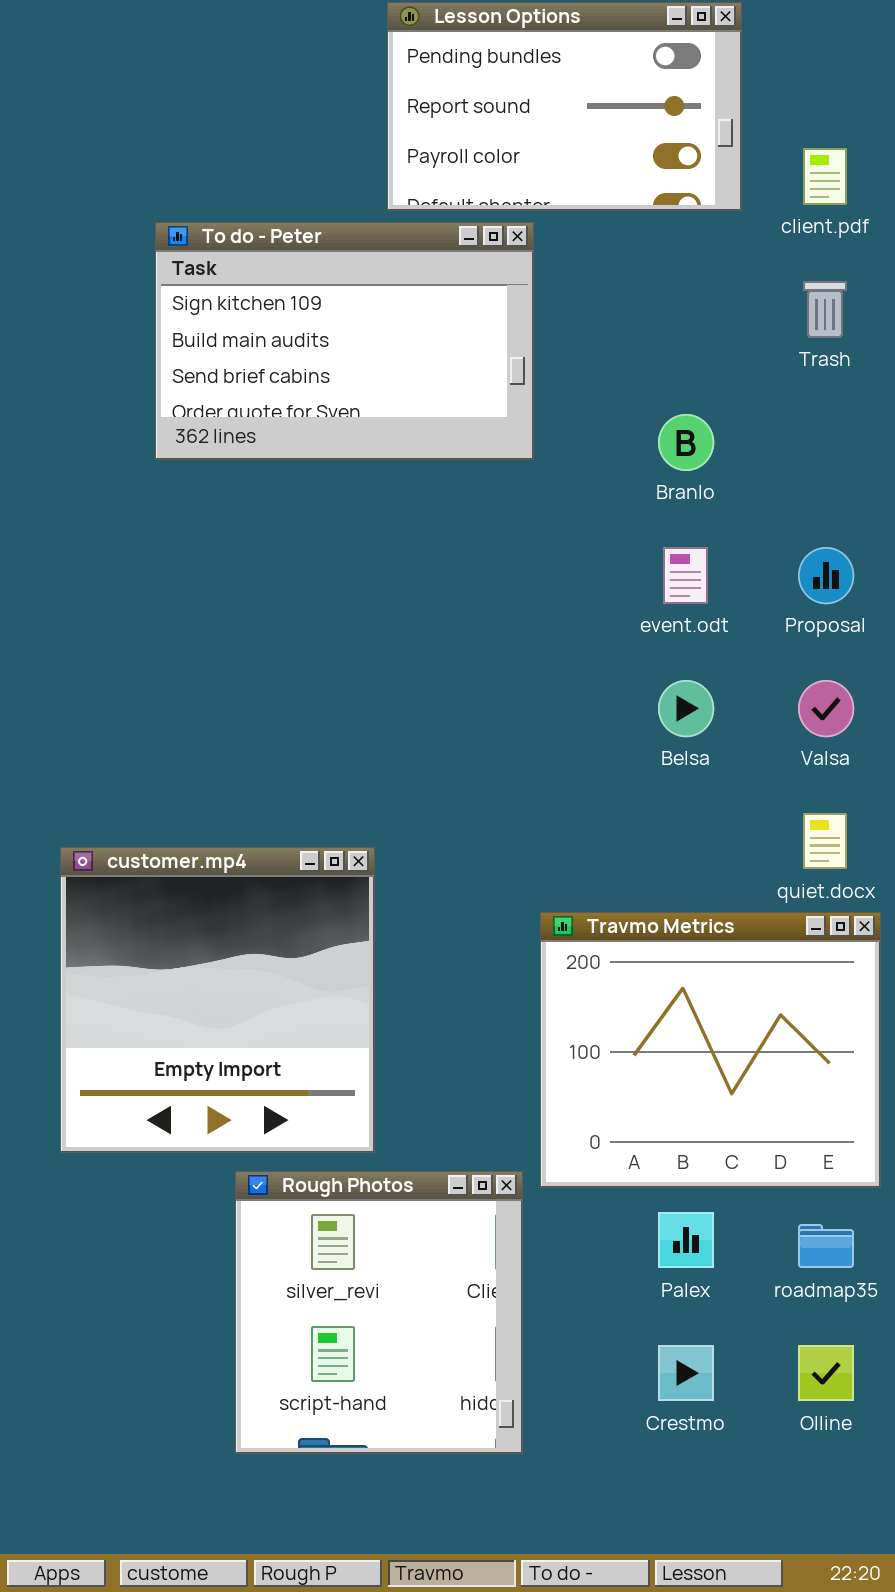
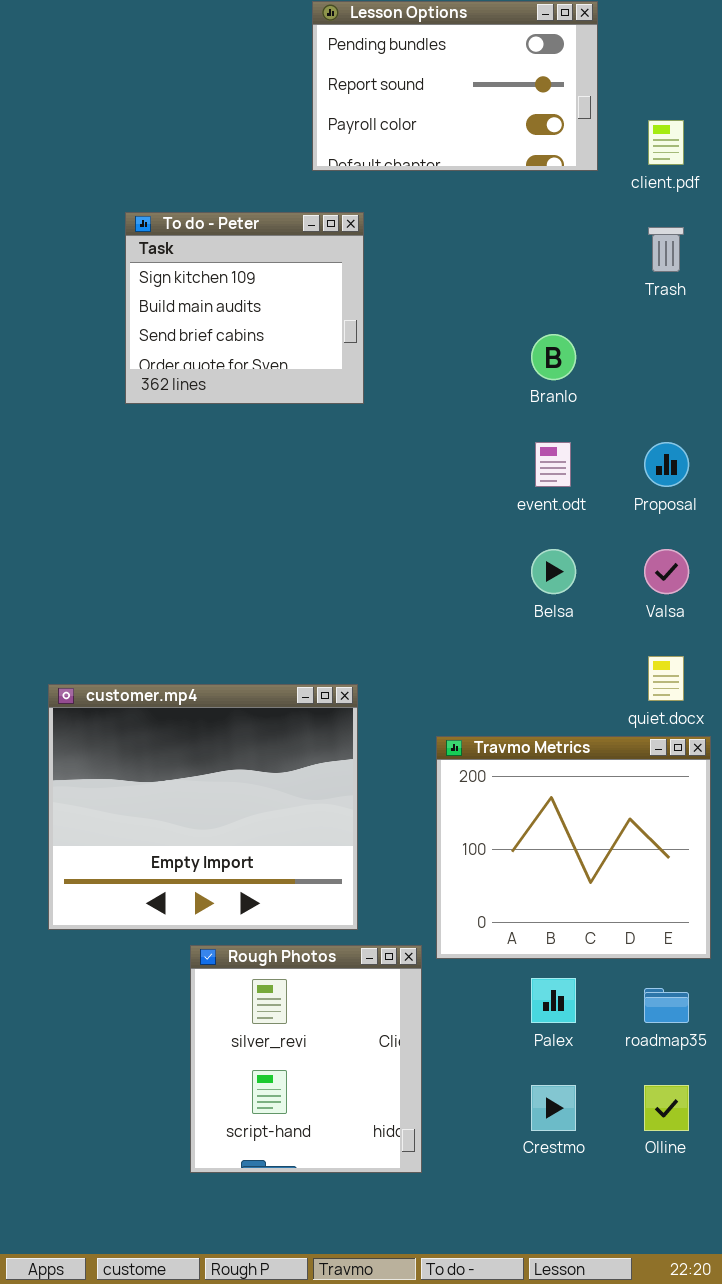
To do - Peter: [155,222,534,460] -> [125,212,364,404], moved, resized
customer.mp4: [60,847,375,1153] -> [48,684,358,930], resized

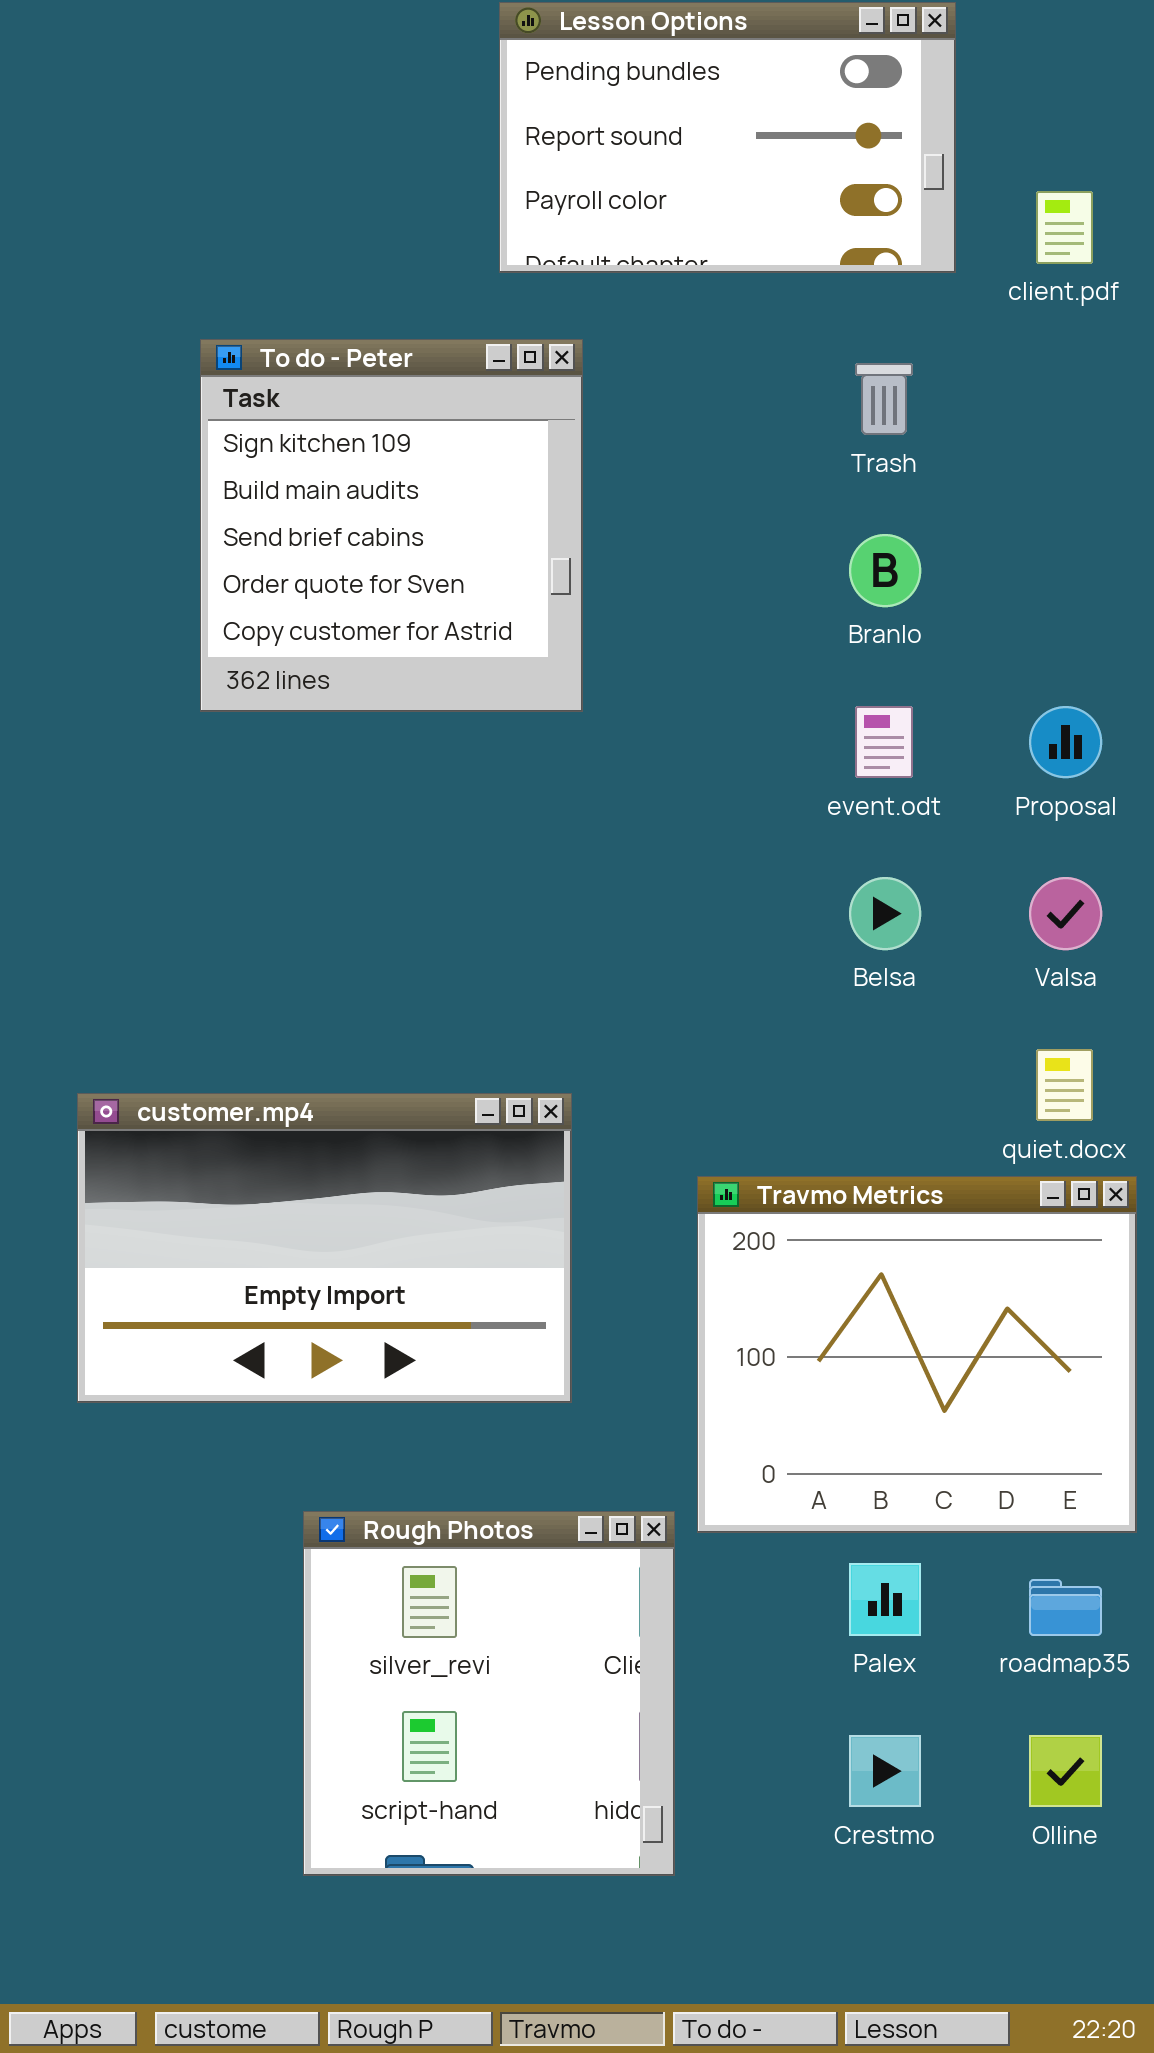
To do - Peter: [125,212,364,404] -> [200,339,583,712], resized
Trash: [648,227,684,272] -> [855,363,913,435], moved
customer.mp4: [48,684,358,930] -> [77,1093,572,1403], resized

